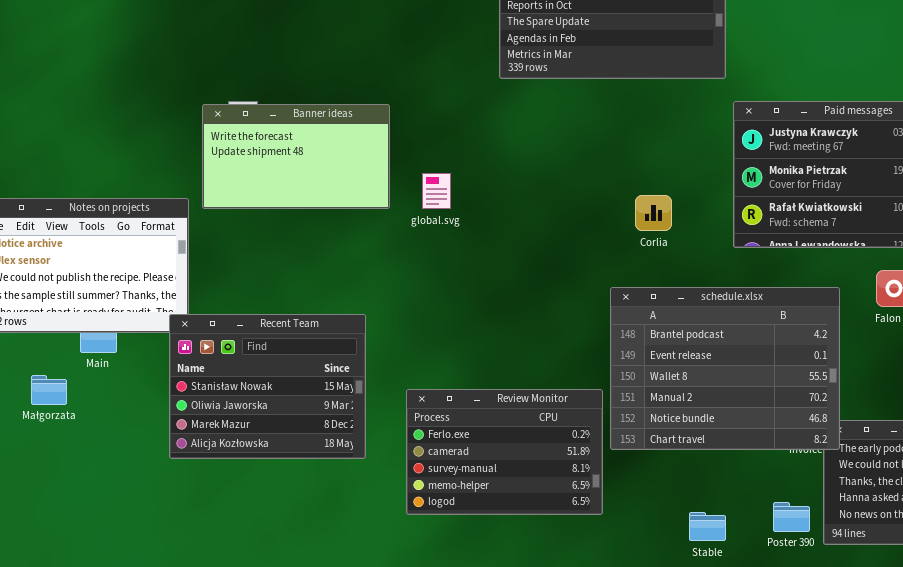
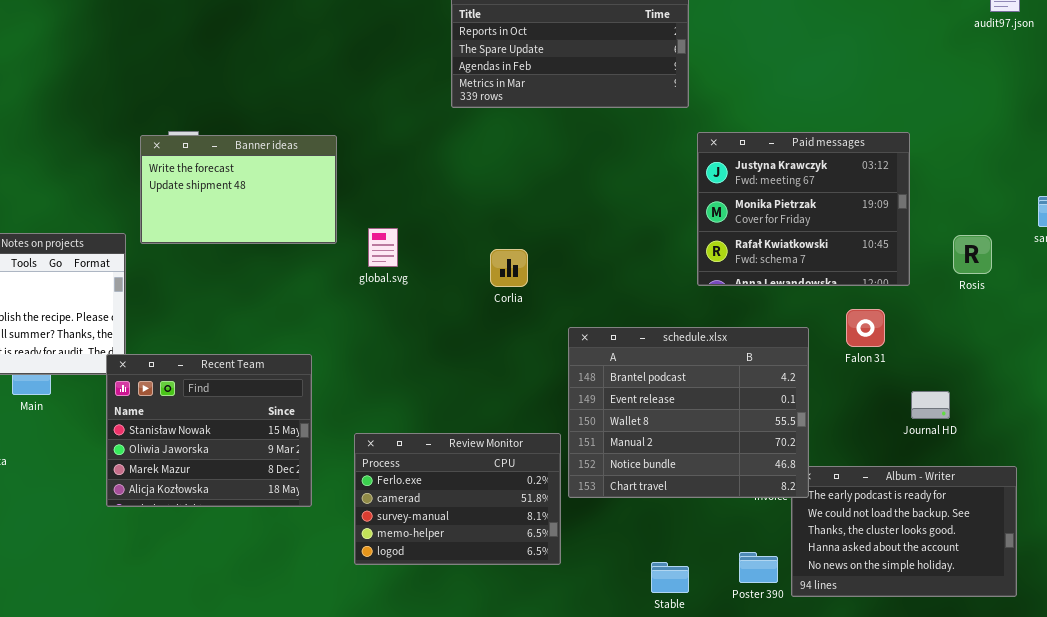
global.svg: [422,173,451,209] -> [368,228,398,267], moved
Corlia: [635,195,672,231] -> [490,249,528,287], moved

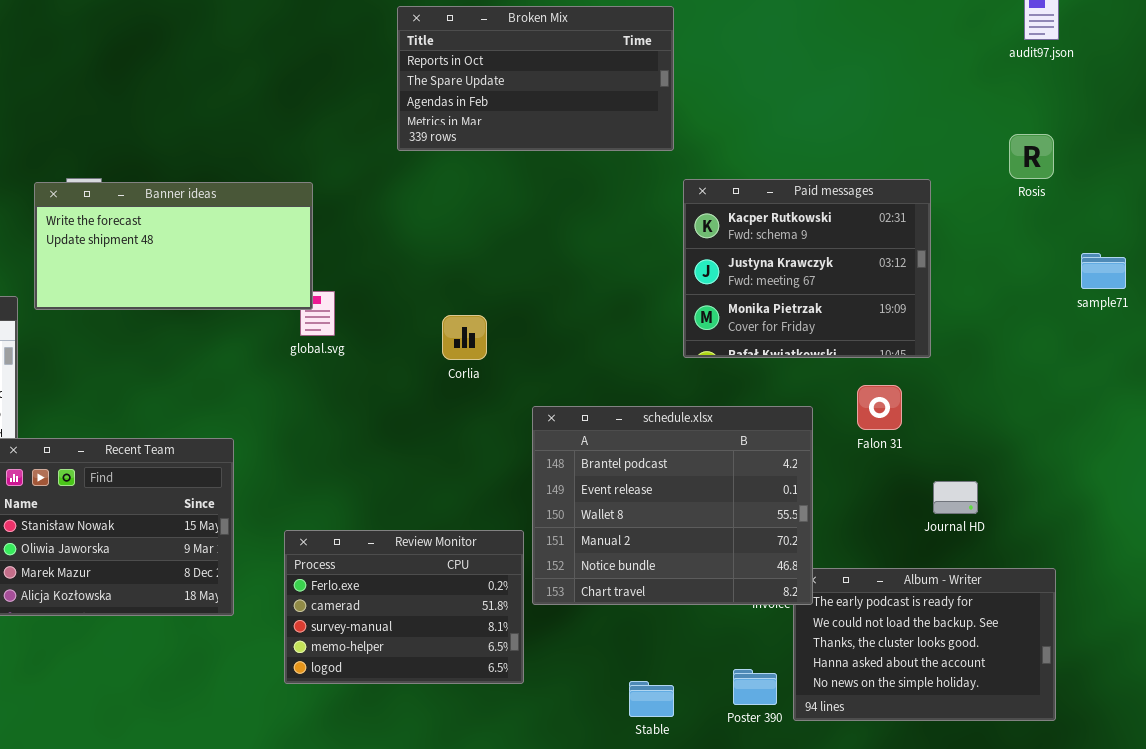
Paid messages: [697,132,910,286] -> [683,179,931,358], scrolled up 1 row
Banner ideas: [140,135,337,244] -> [34,182,313,310], resized
Rosis: [953,235,992,274] -> [1009,134,1054,179], moved

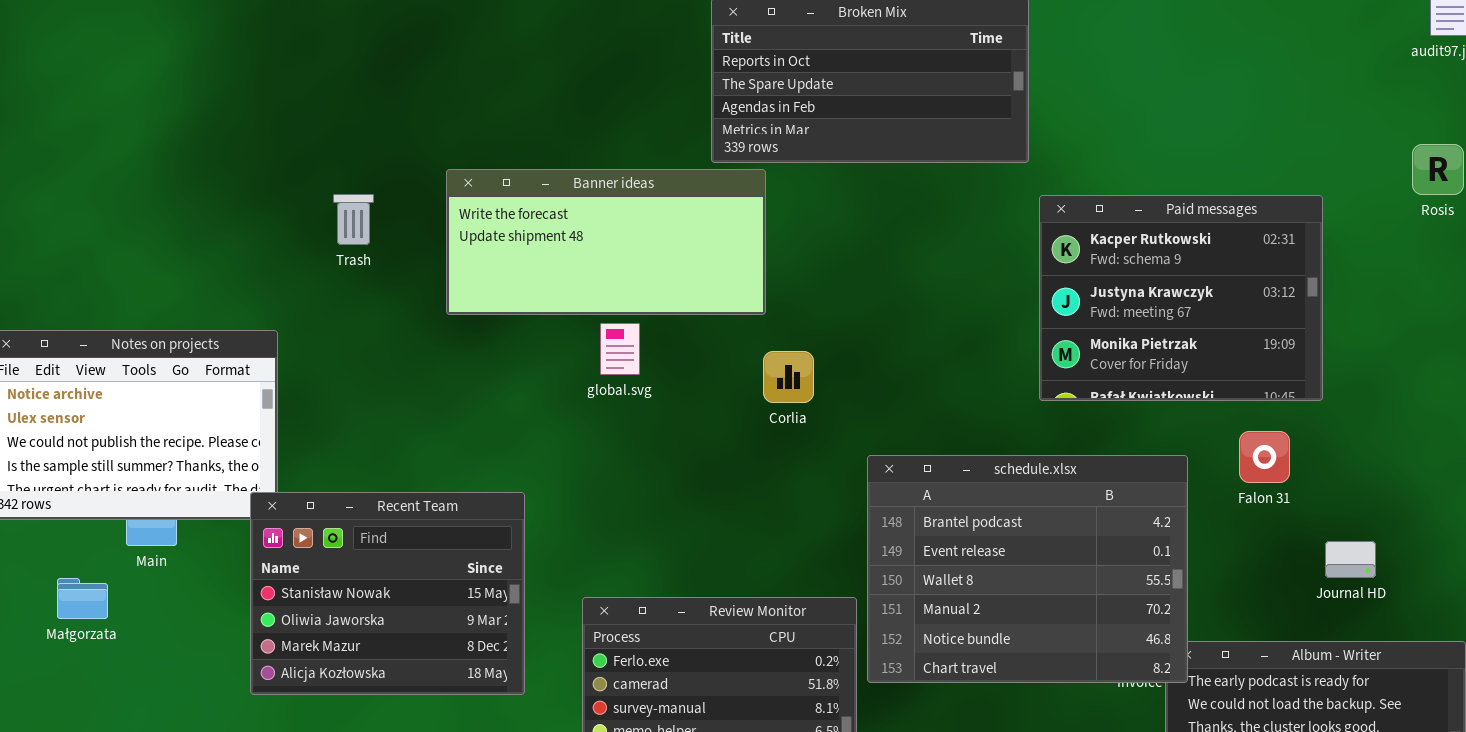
Banner ideas: [34,182,313,310] -> [446,169,766,315], moved

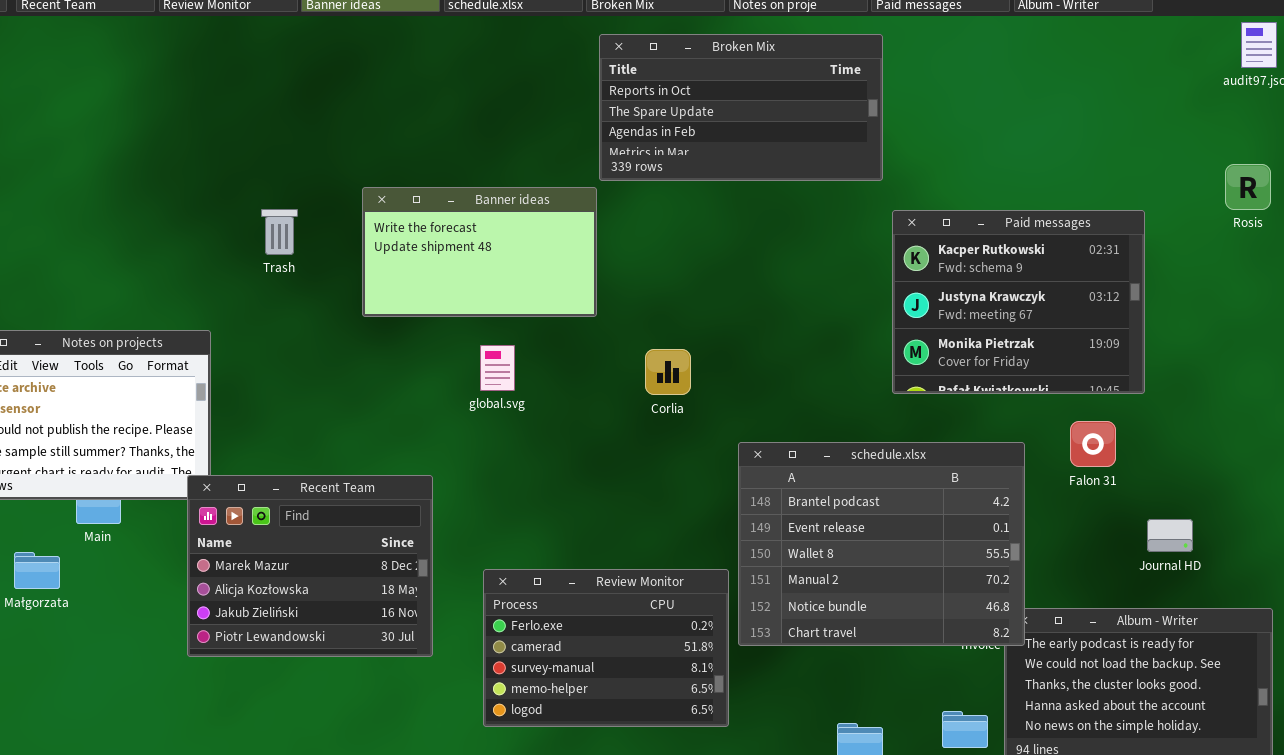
Banner ideas: [446,169,766,315] -> [362,187,597,317], resized
global.svg: [600,323,640,375] -> [480,345,515,391], moved
Recent Team: [250,492,525,695] -> [187,475,433,657], scrolled down 2 rows

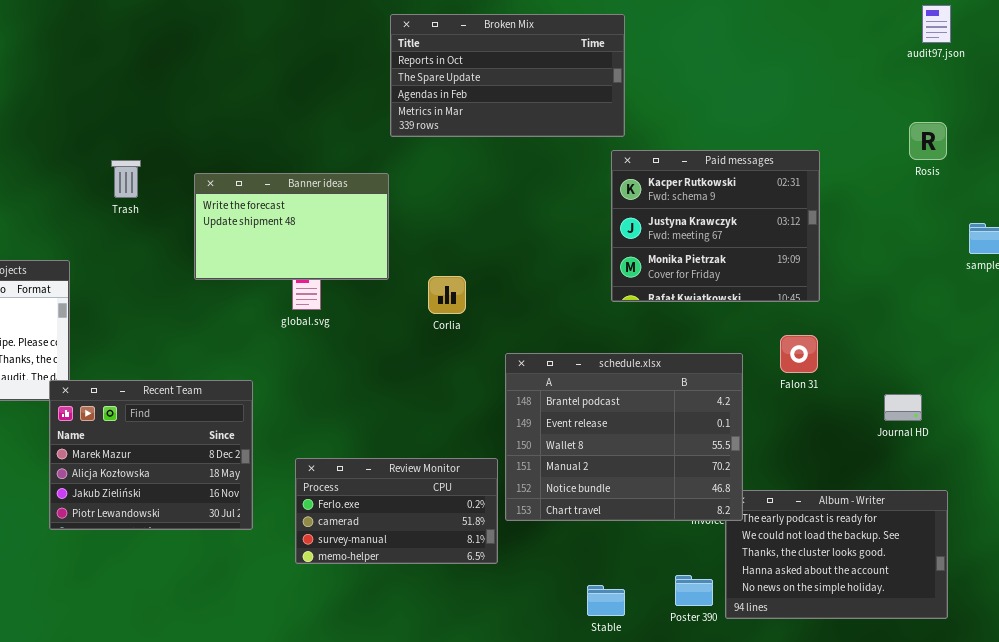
Banner ideas: [362,187,597,317] -> [194,173,389,280], moved
Paid messages: [892,210,1145,394] -> [611,150,820,302], moved
Journal HD: [1147,519,1193,552] -> [884,394,922,421], moved
Review Monitor: [483,569,729,727] -> [295,458,498,564], resized

